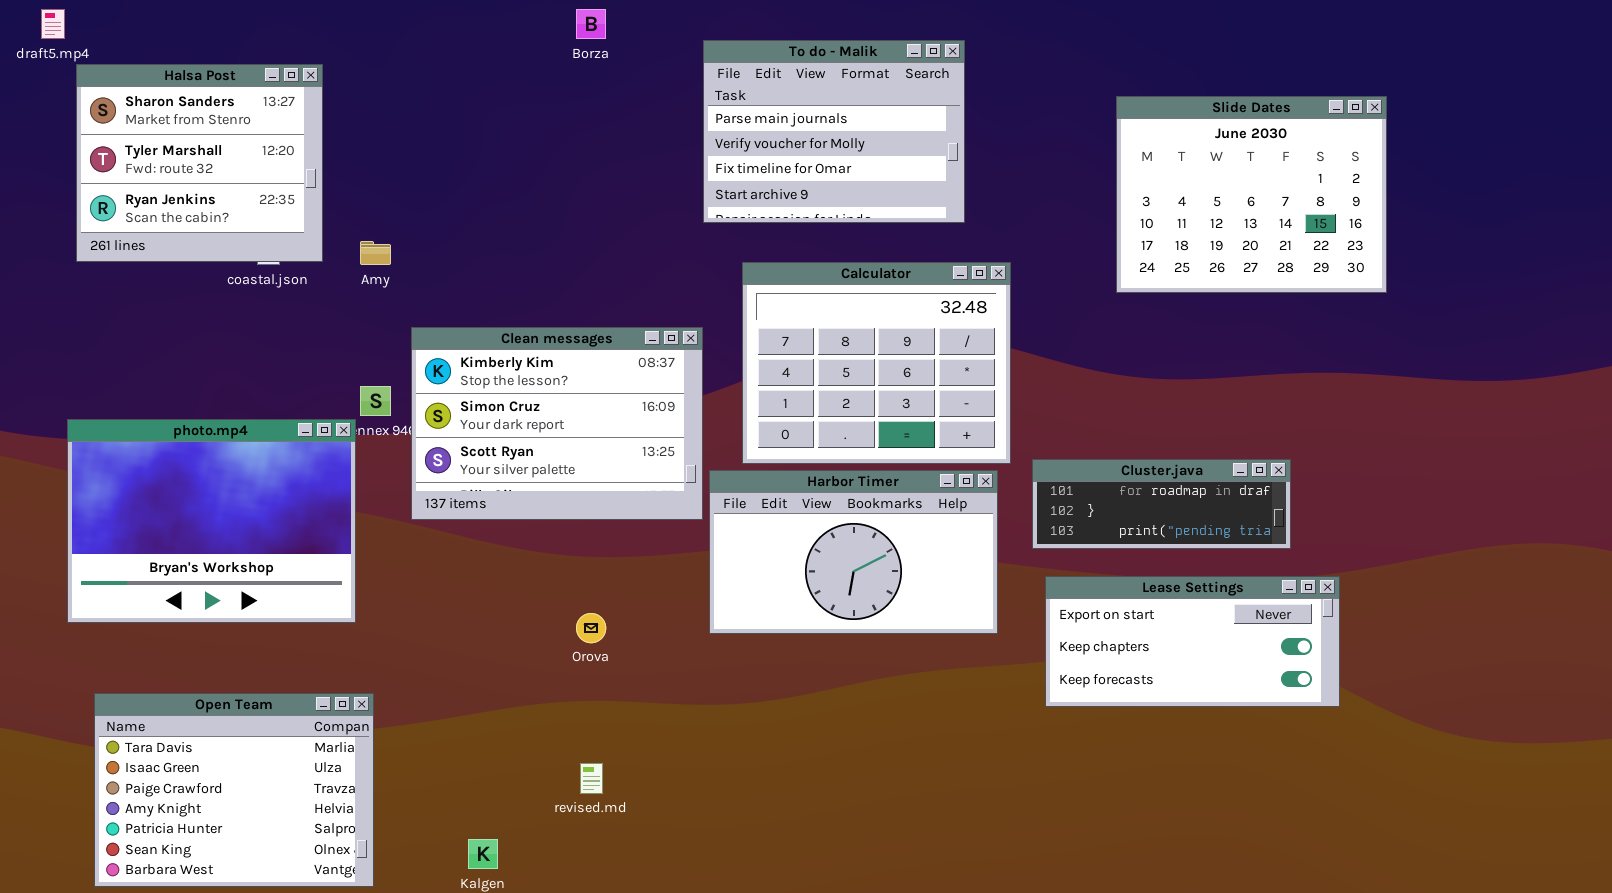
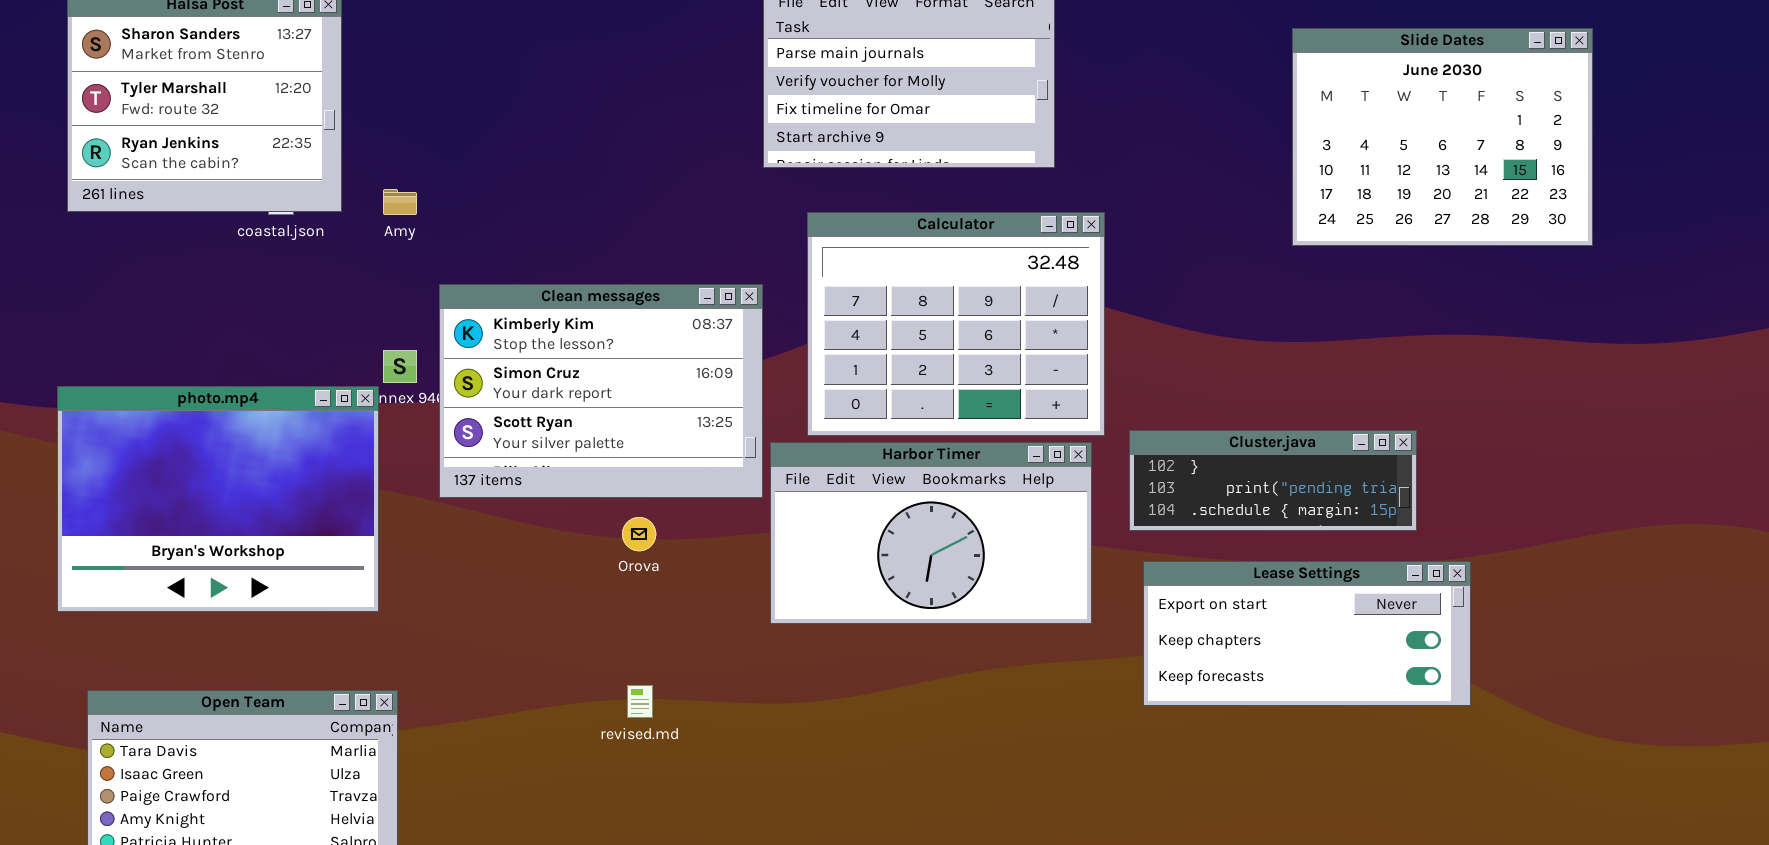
Slide Dates: [1116,96,1387,293] -> [1292,28,1593,246], moved
Cluster.java: [1032,459,1291,549] -> [1129,430,1417,531], scrolled down 1 row
Orova: [576,613,606,643] -> [622,517,656,551], moved
revised.md: [580,763,603,794] -> [627,685,653,718], moved

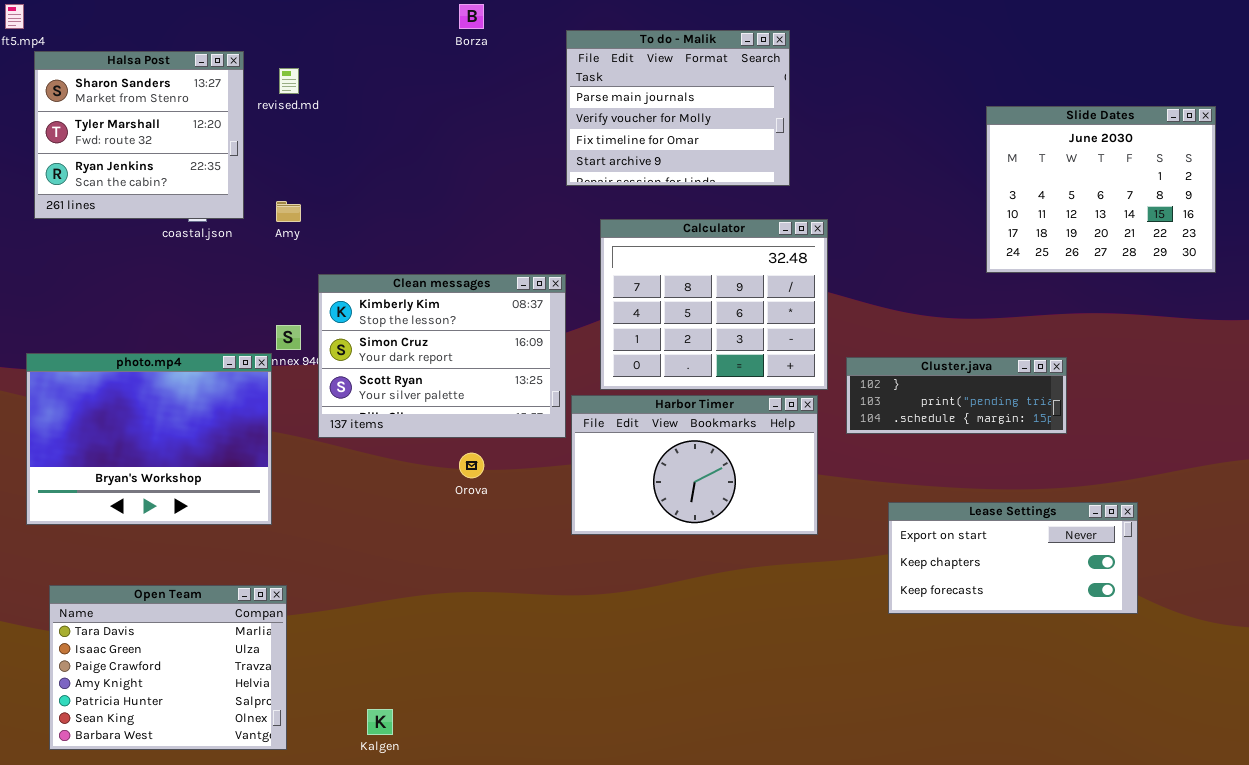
Slide Dates: [1292,28,1593,246] -> [986,106,1216,273], moved
Cluster.java: [1129,430,1417,531] -> [846,357,1067,434], moved
Lease Settings: [1143,561,1471,706] -> [888,502,1138,614], moved
revised.md: [627,685,653,718] -> [279,68,299,94], moved

